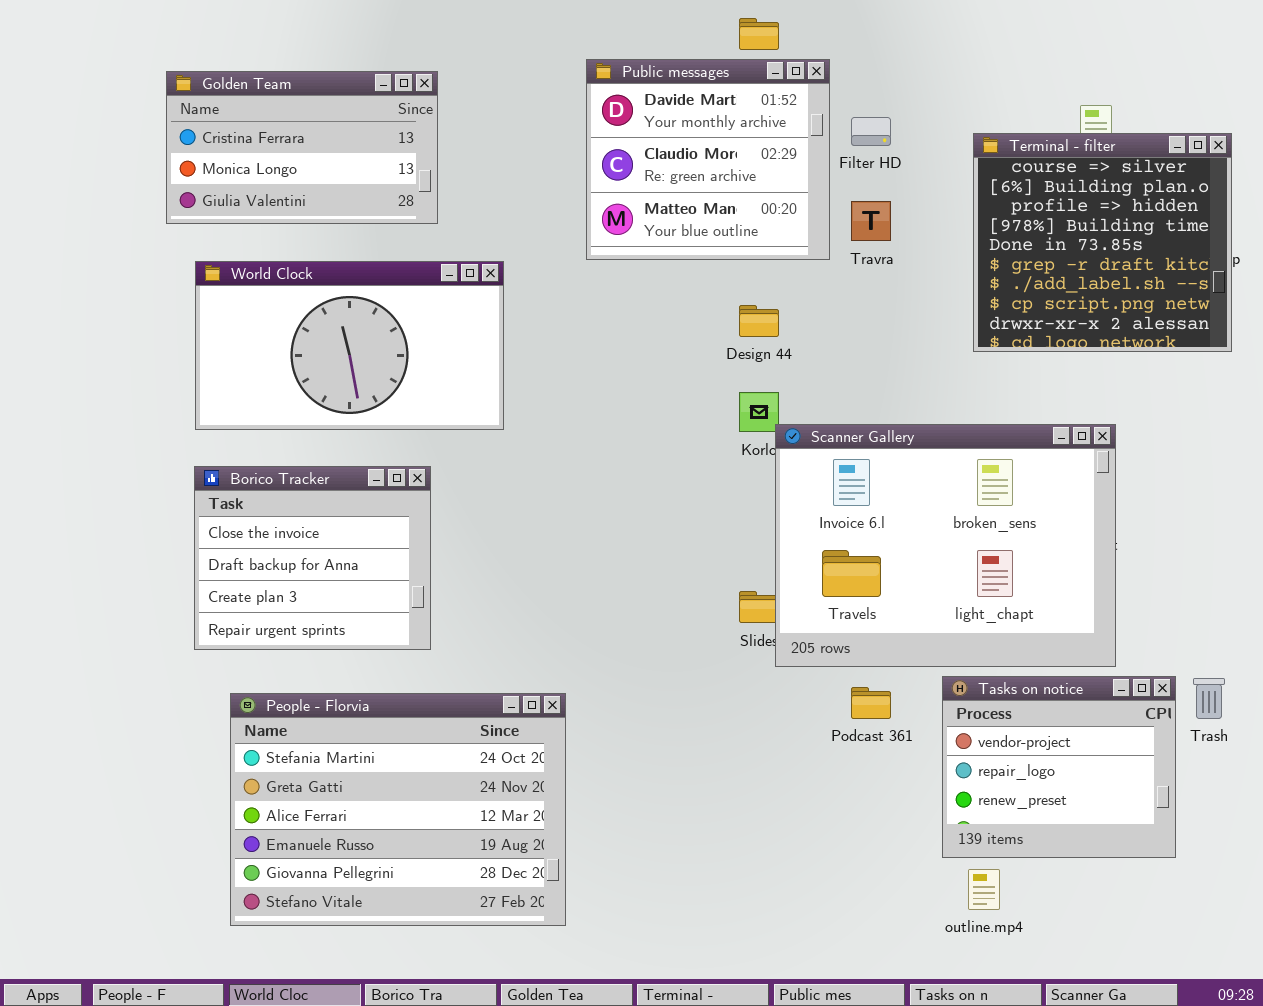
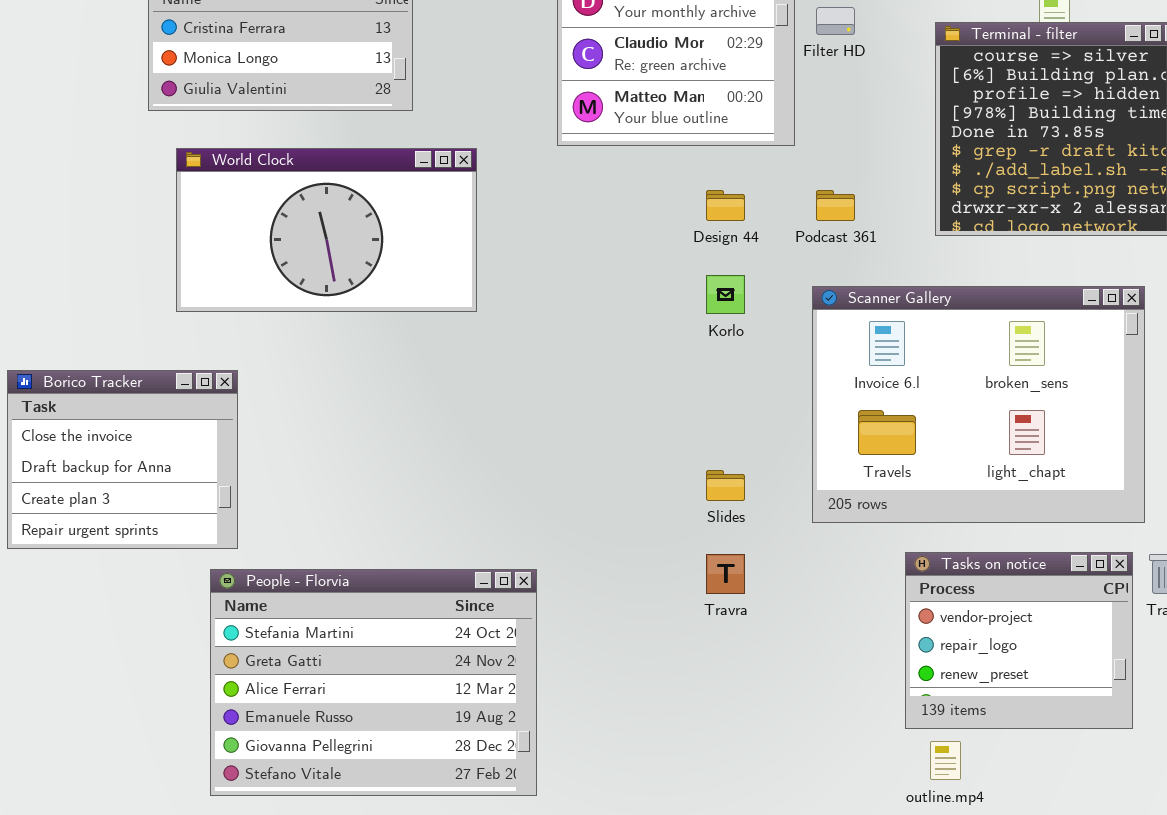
Travra: [851,201,891,241] -> [706,554,745,594], moved
Scanner Gallery: [775,424,1116,667] -> [812,286,1145,523], moved
Borico Tracker: [194,466,431,650] -> [7,370,238,549], moved
Podcast 361: [851,687,891,719] -> [816,190,855,221], moved

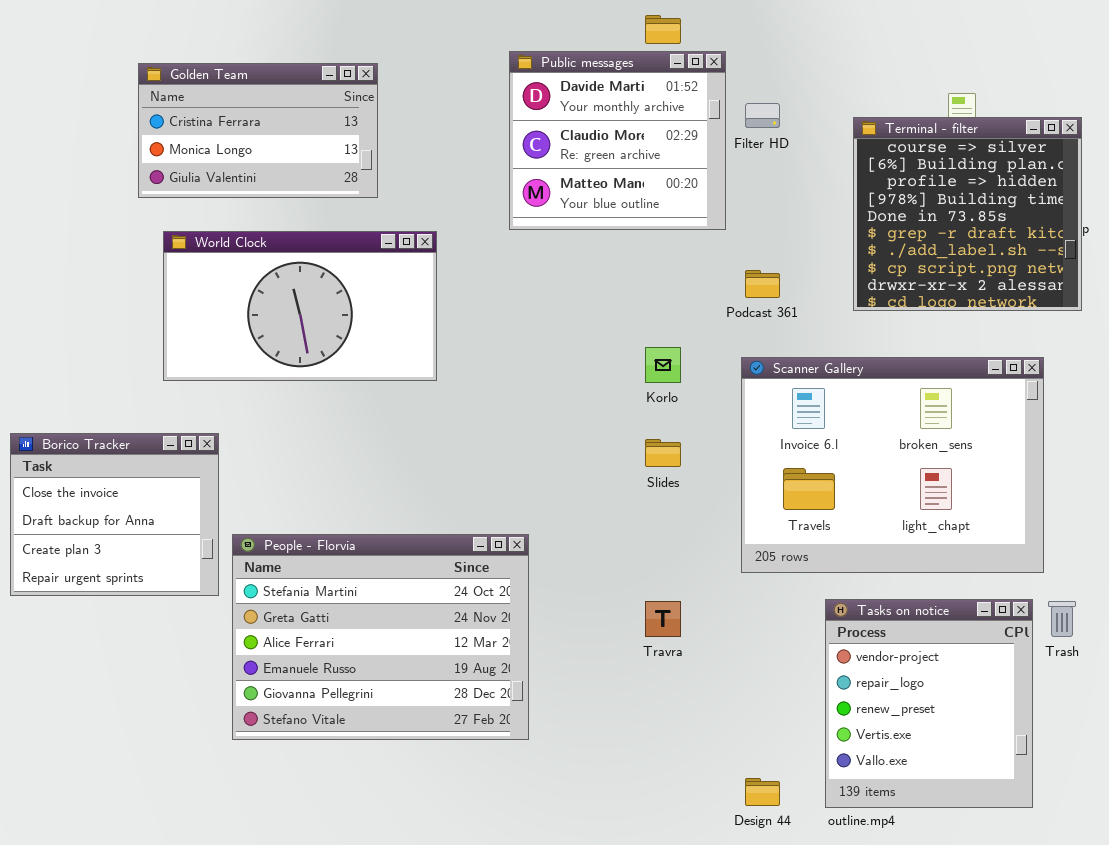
Design 44: [706,190,745,221] -> [745,778,780,806], moved
Slides: [706,470,745,501] -> [645,439,681,467], moved
Tasks on notice: [905,552,1133,729] -> [825,599,1033,808], resized
People - Florvia: [210,569,537,796] -> [232,534,529,740], moved

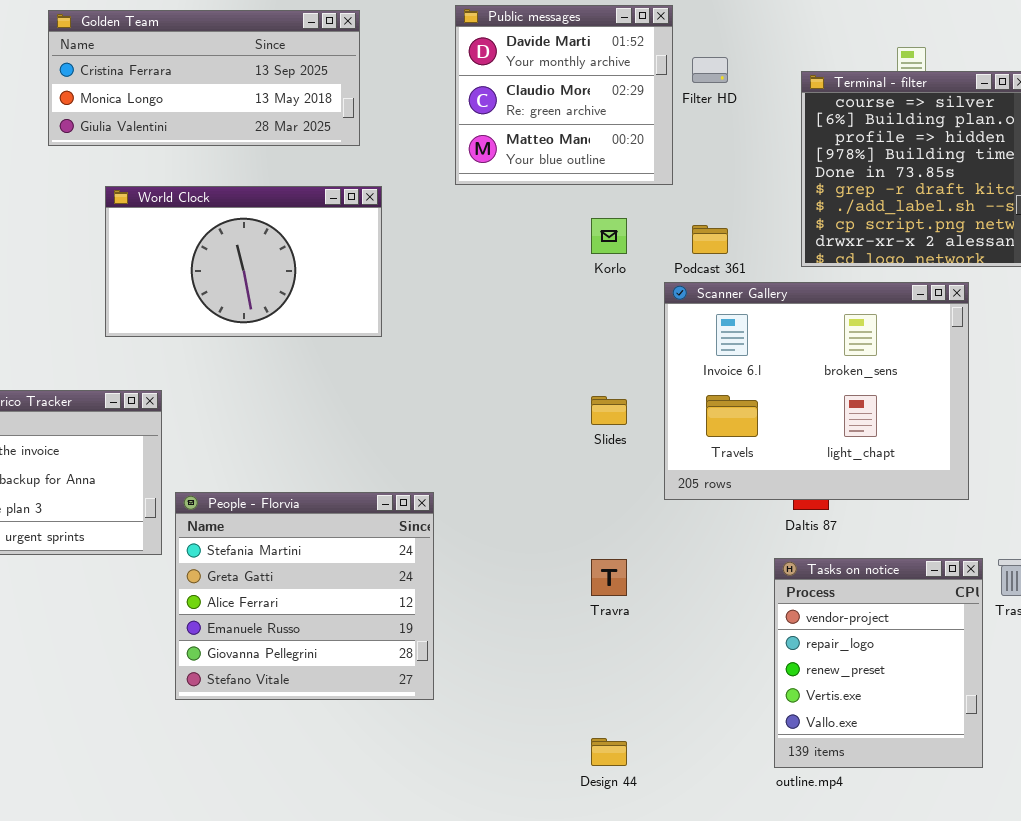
Golden Team: [138,63,378,198] -> [48,10,360,146], moved, resized
Korlo: [645,347,681,383] -> [591,218,627,254], moved
Scanner Gallery: [741,357,1044,573] -> [664,282,969,500], moved
People - Florvia: [232,534,529,740] -> [175,492,434,700], resized
Design 44: [745,778,780,806] -> [591,738,627,766], moved

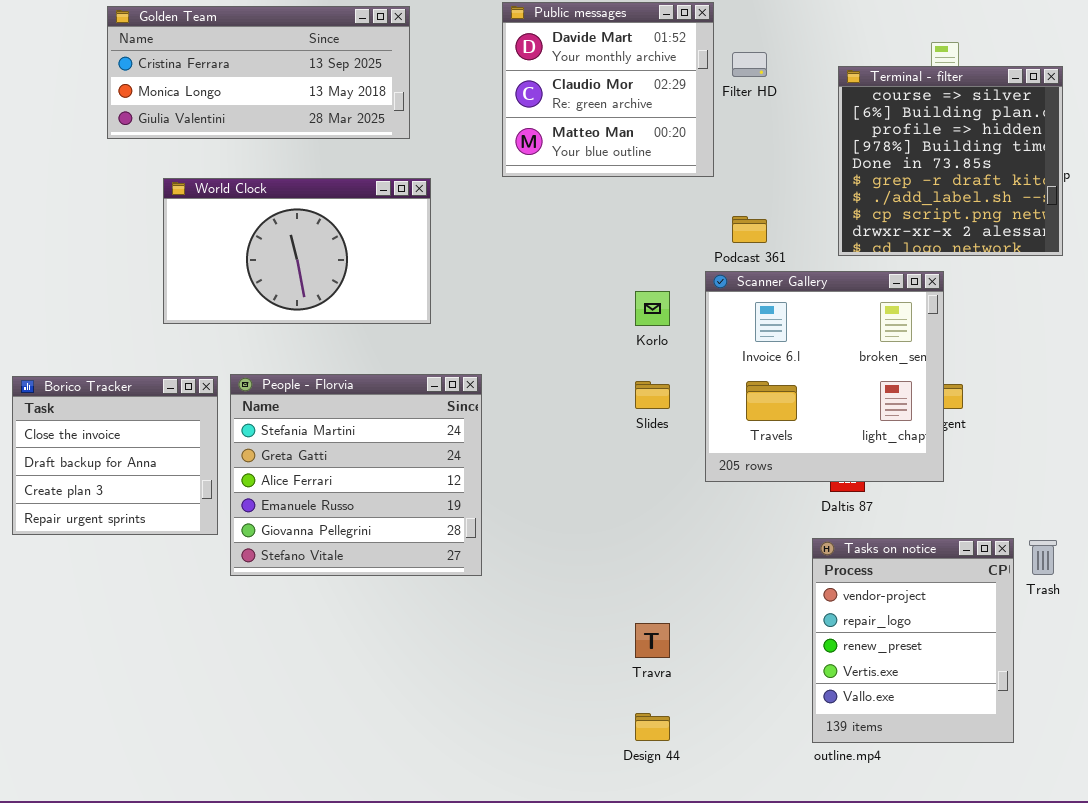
Korlo: [591,218,627,254] -> [635,291,670,326], moved
Scanner Gallery: [664,282,969,500] -> [705,271,944,482], resized
People - Florvia: [175,492,434,700] -> [230,374,482,576], moved
Travra: [591,559,627,596] -> [635,623,670,658], moved

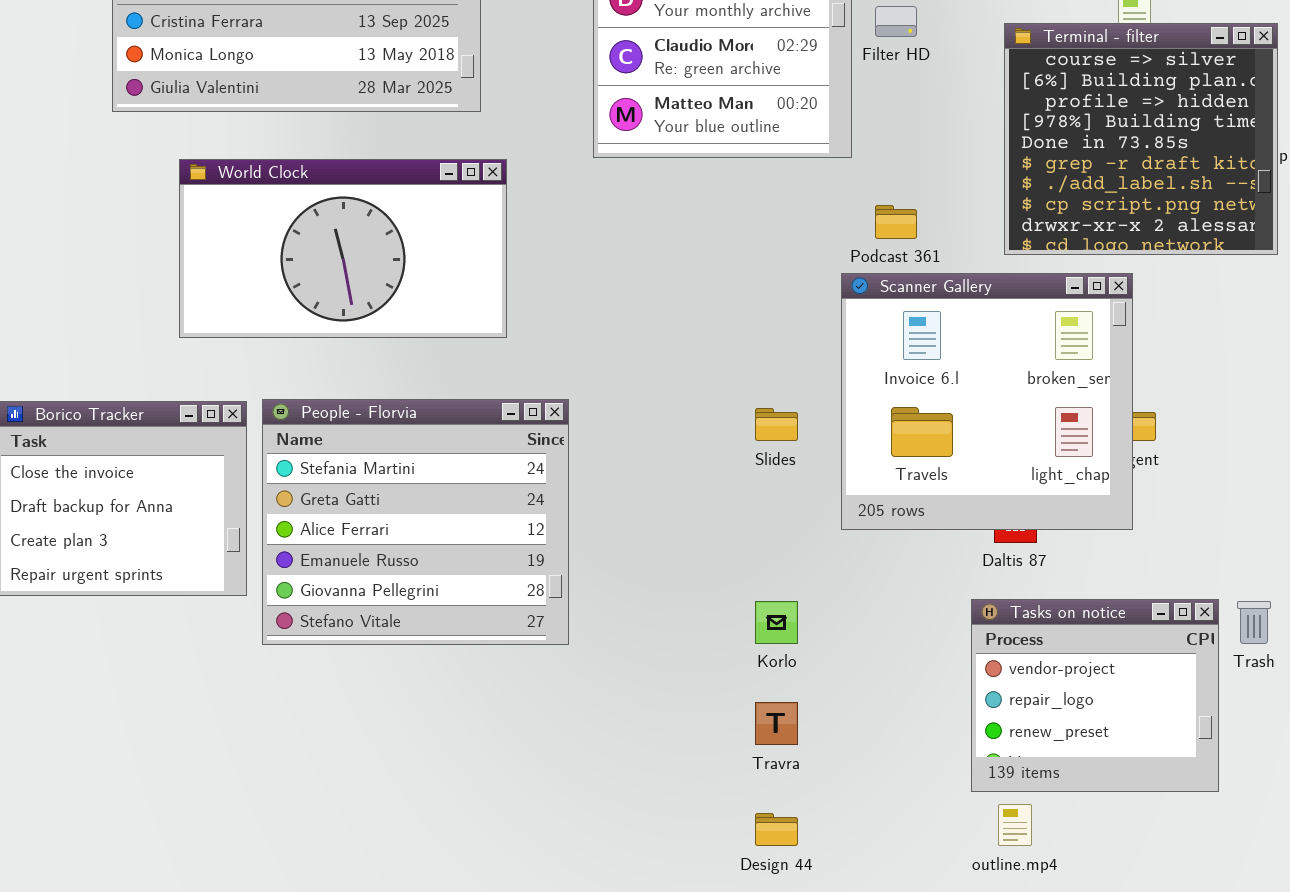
Korlo: [635,291,670,326] -> [755,601,798,644], moved
Tasks on notice: [812,538,1014,743] -> [971,599,1219,792], resized

